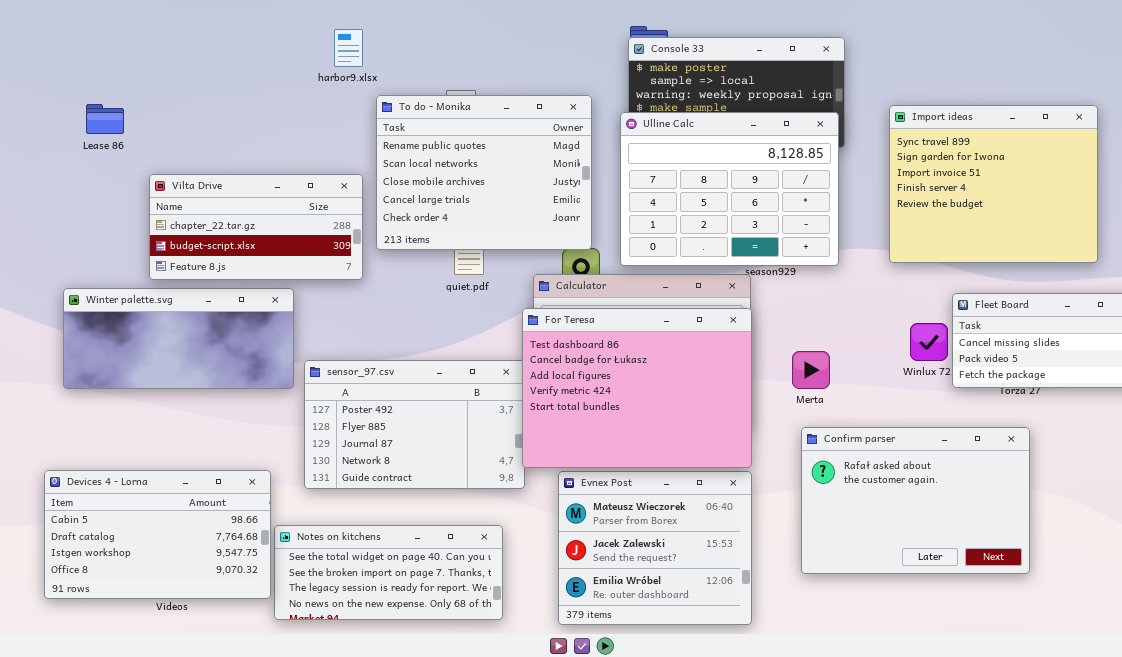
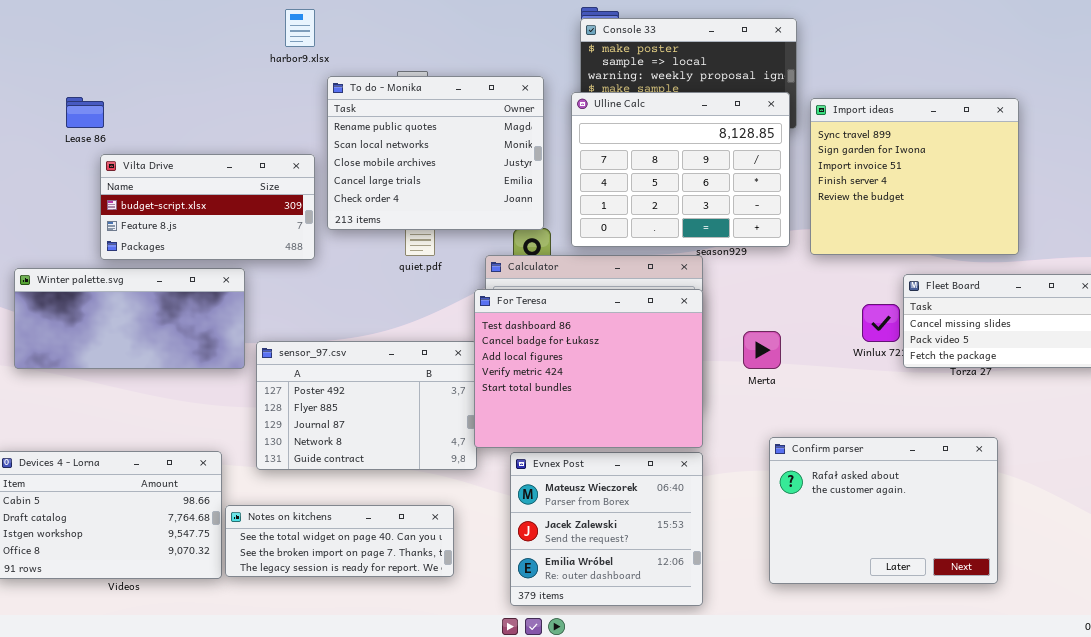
Lease 86: [86,104,124,134] -> [66,97,104,128], moved
Import ideas: [889,105,1098,263] -> [810,98,1019,255], moved
Vilta Drive: [149,174,363,280] -> [100,154,315,260], scrolled down 1 row
Confirm parser: [801,427,1030,574] -> [769,437,998,584], moved
Notes on kitchens: [274,525,503,620] -> [225,505,454,577], resized

